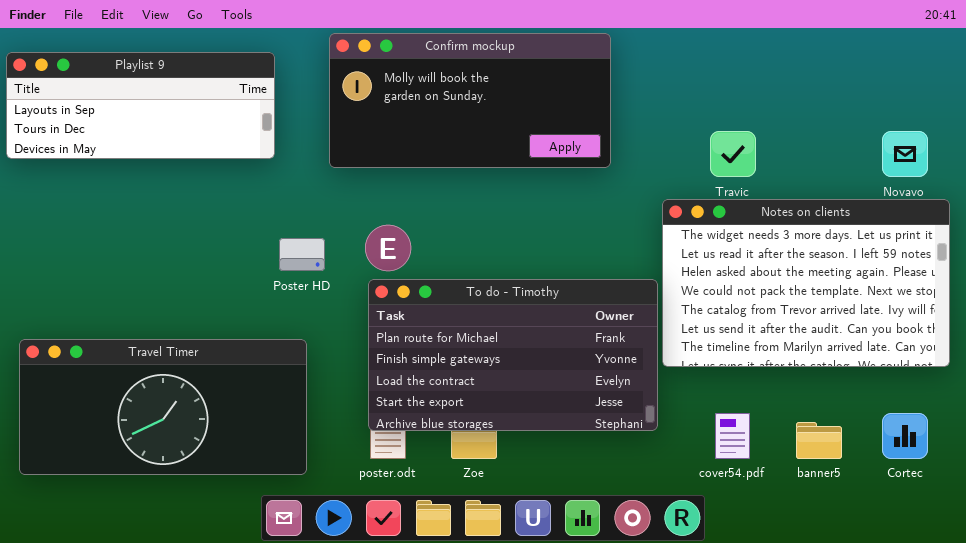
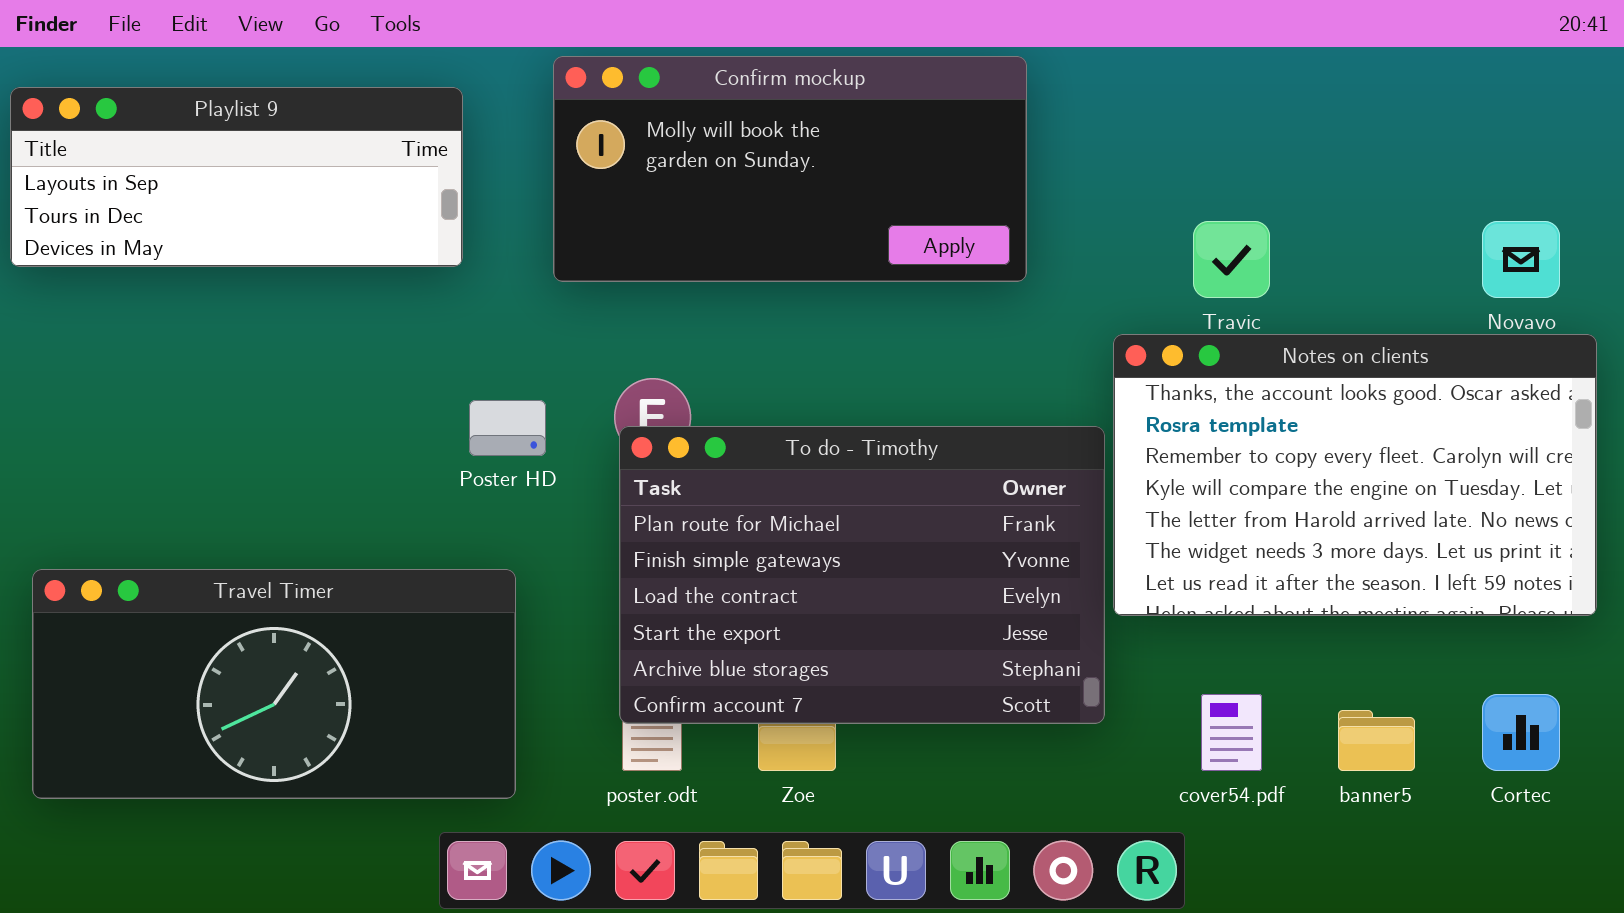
Notes on clients: [662,199,950,367] -> [1113,334,1597,616], scrolled up 5 rows
To do - Timothy: [368,279,658,431] -> [619,426,1105,724], resized

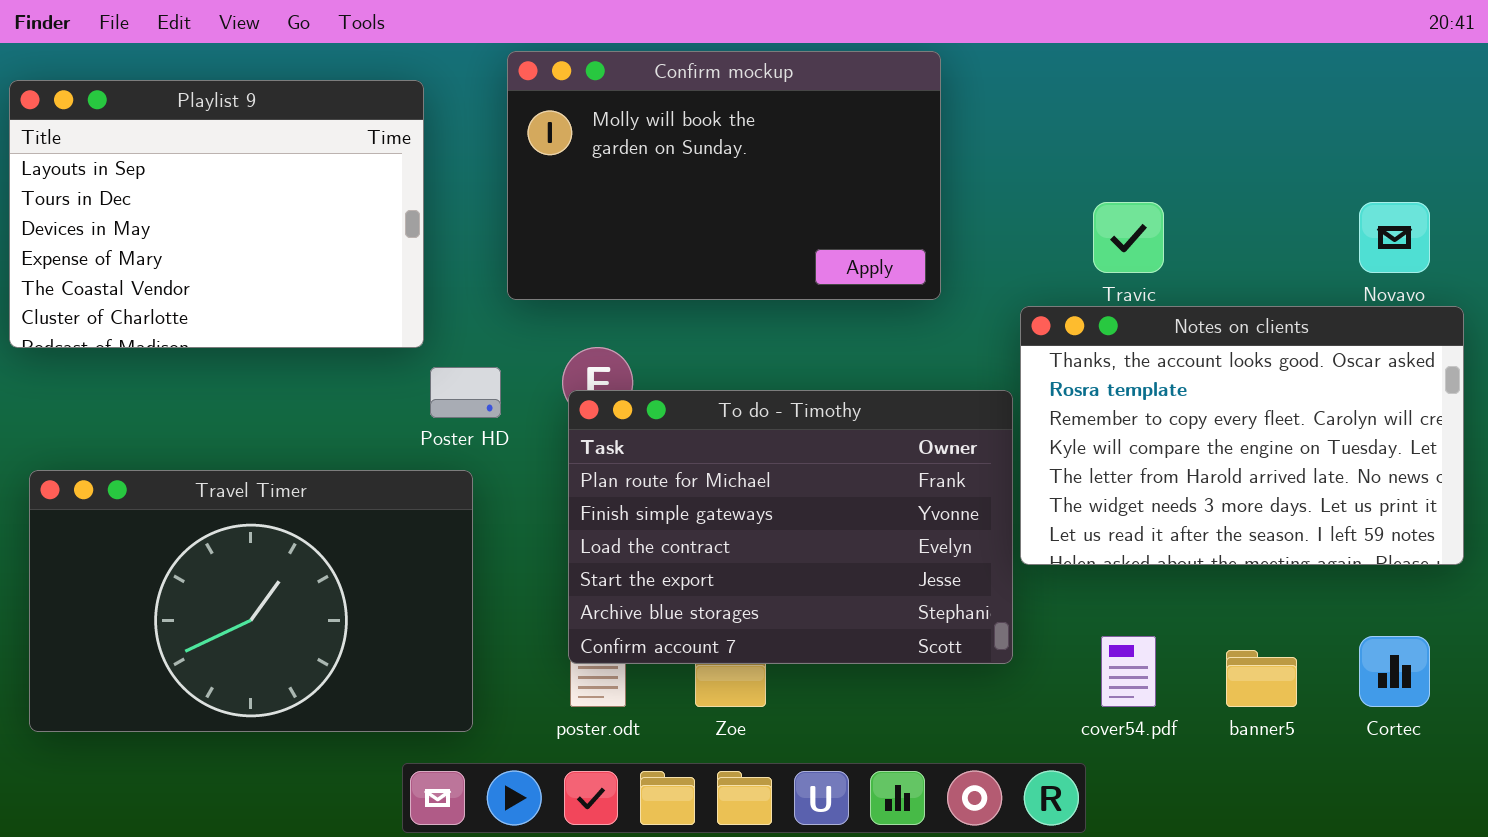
Confirm mockup: [553,56,1027,282] -> [507,51,941,300], resized
Playlist 9: [10,87,463,267] -> [9,80,424,348], resized
Travel Timer: [32,569,516,799] -> [29,470,473,732], resized

